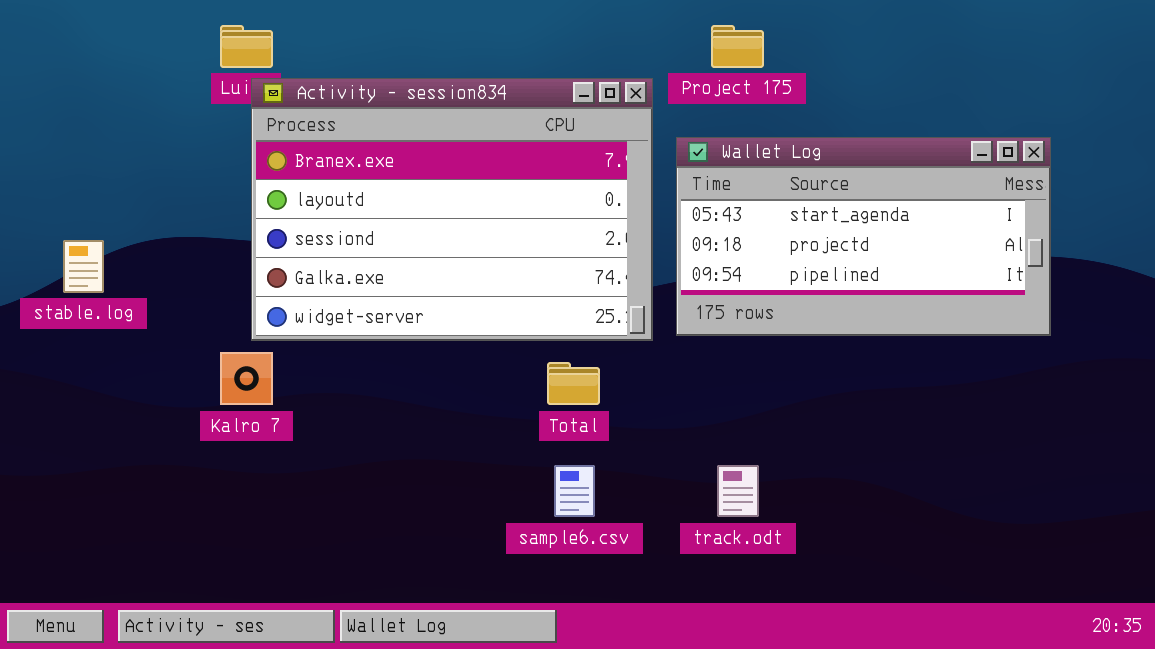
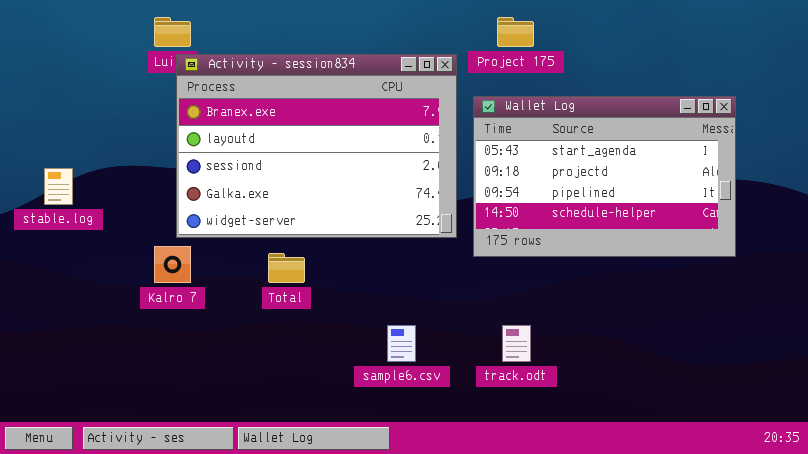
Wallet Log: [676,137,1051,336] -> [473,96,736,257], resized
Total: [547,362,600,405] -> [268,253,305,283], moved

